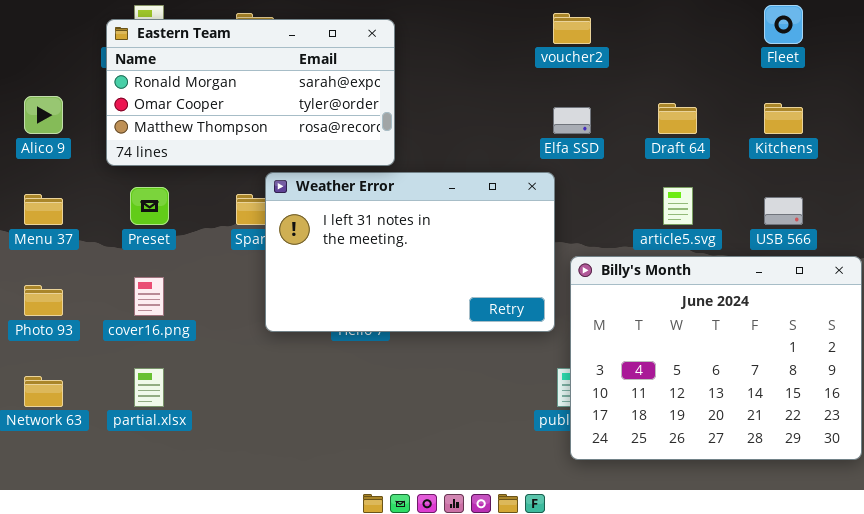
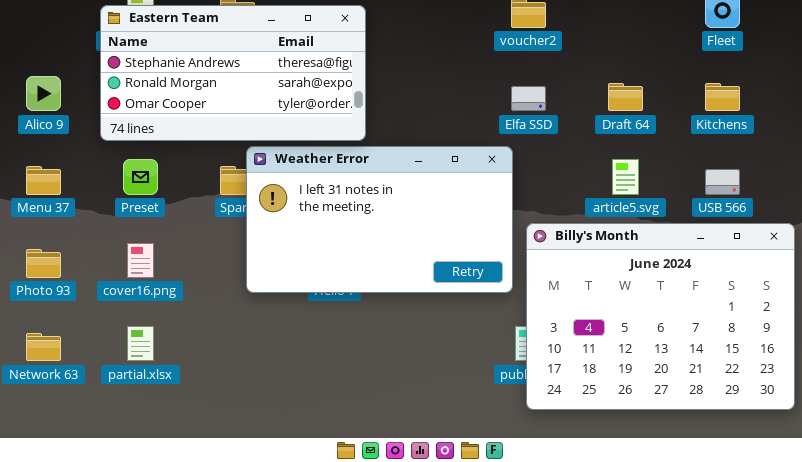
Eastern Team: [106,19,395,166] -> [100,5,366,141], scrolled up 1 row

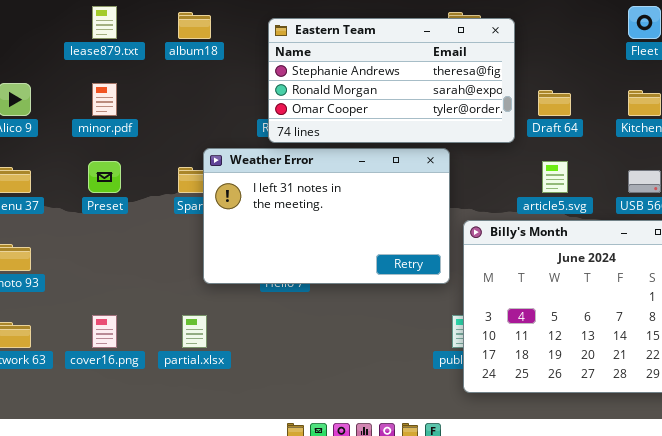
Eastern Team: [100,5,366,141] -> [268,18,515,143], moved
cover16.png: [127,243,154,278] -> [92,315,117,348], moved
partial.xlsx: [127,326,154,361] -> [182,315,207,348], moved

